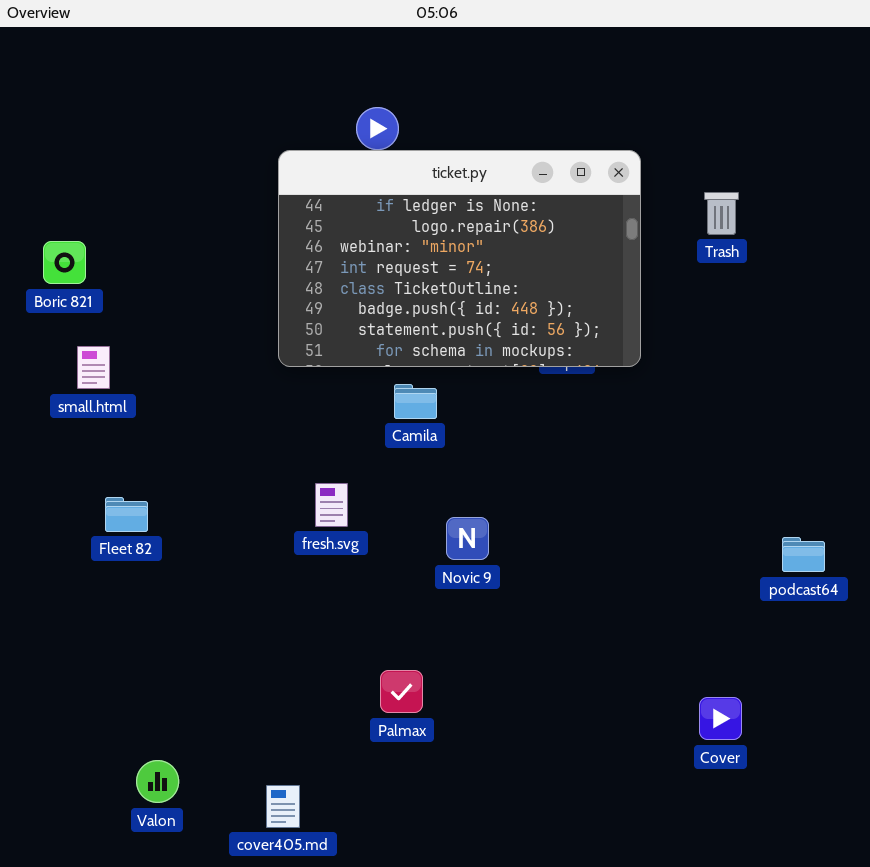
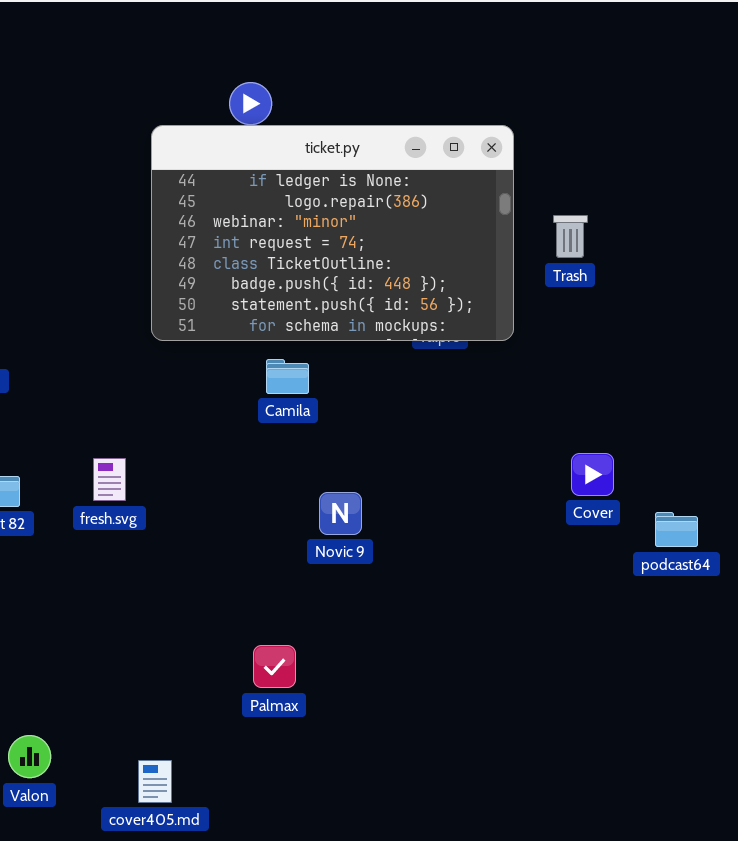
Trash: [704,192,739,235] -> [553,215,588,258], moved
fresh.svg: [315,483,348,527] -> [93,458,126,501], moved
Cover: [699,697,742,740] -> [571,453,614,496], moved

